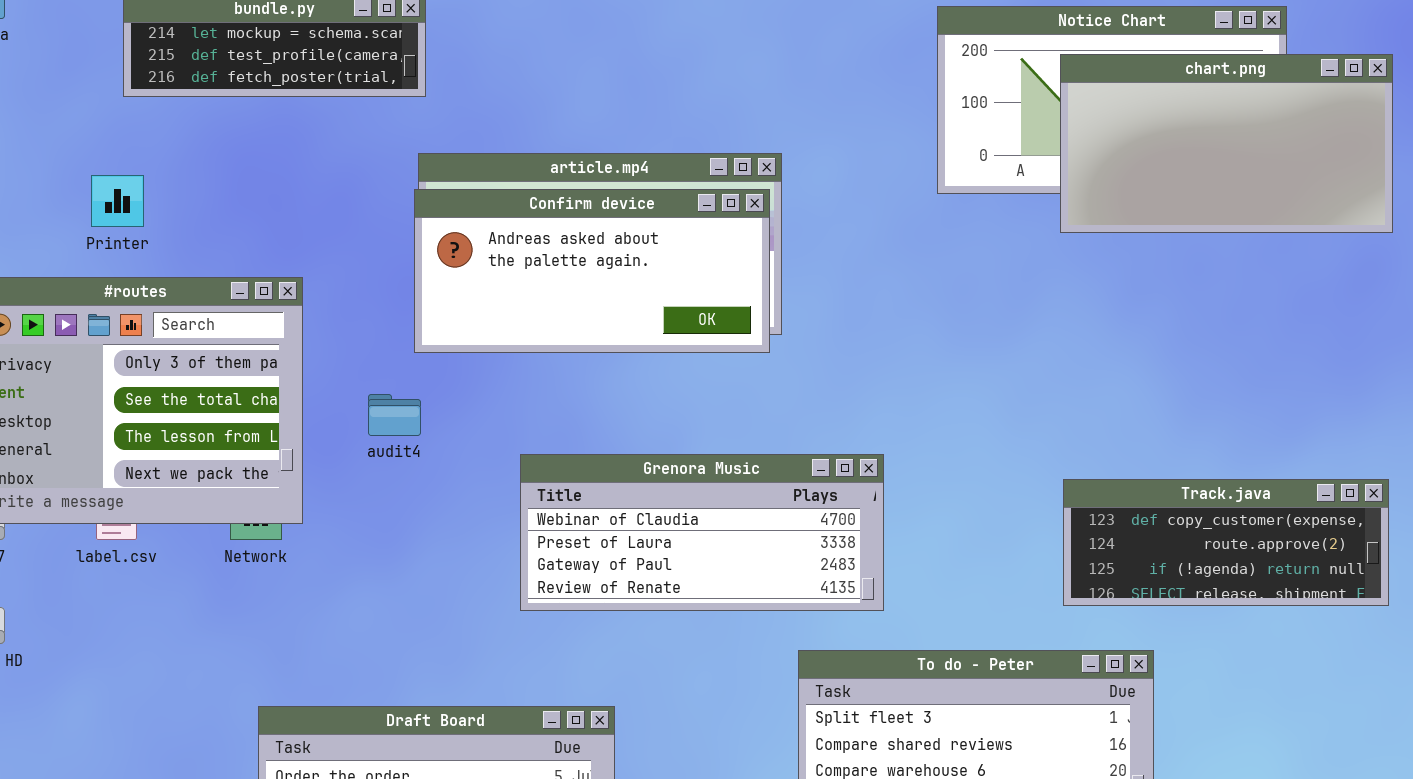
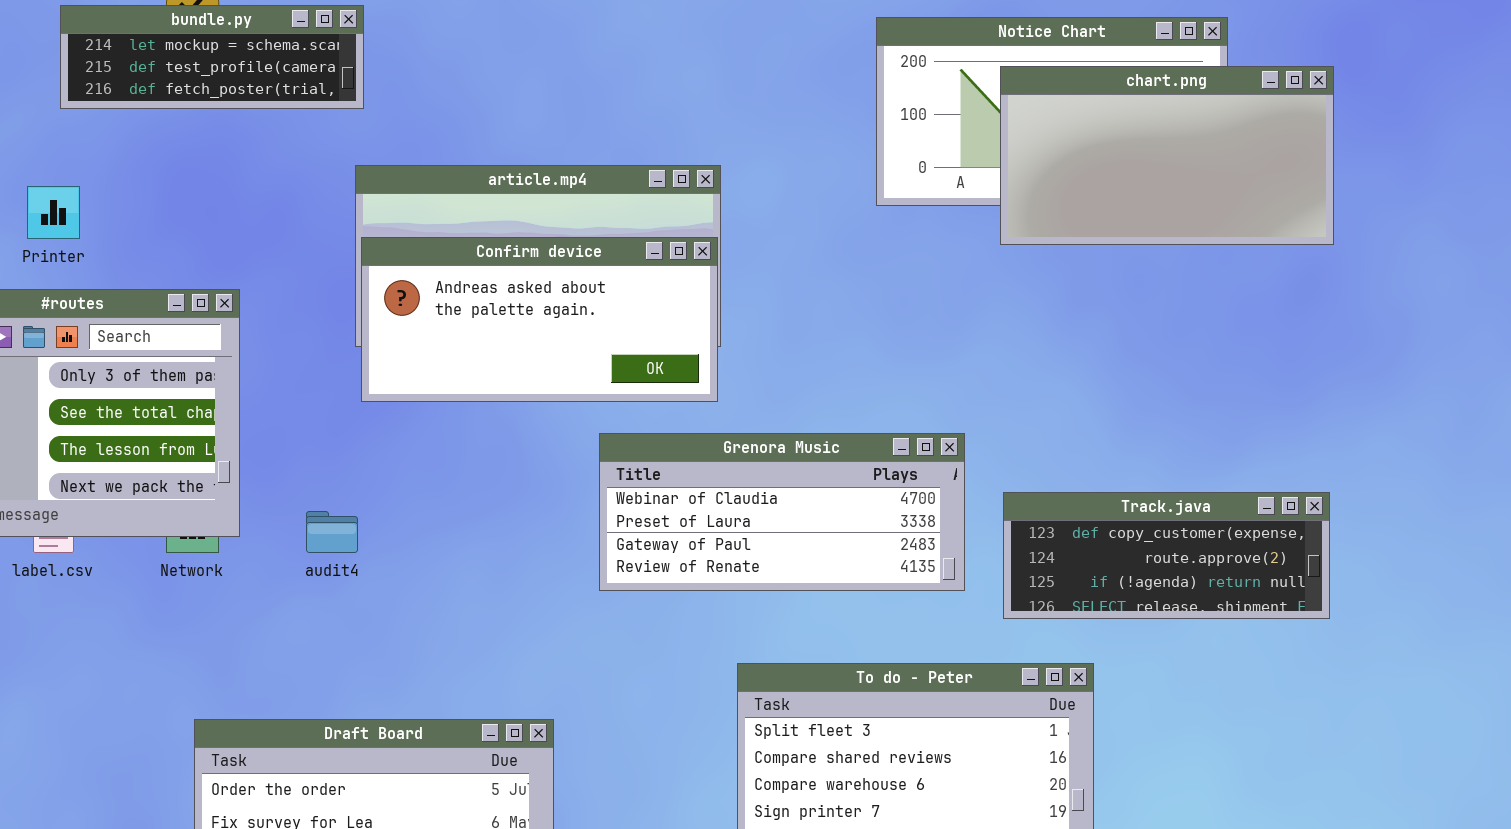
Confirm device: [414,189,770,353] -> [361,237,718,402], moved
audit4: [368,394,421,436] -> [306,511,358,553], moved
Grenora Music: [520,454,884,611] -> [599,433,965,591], moved

